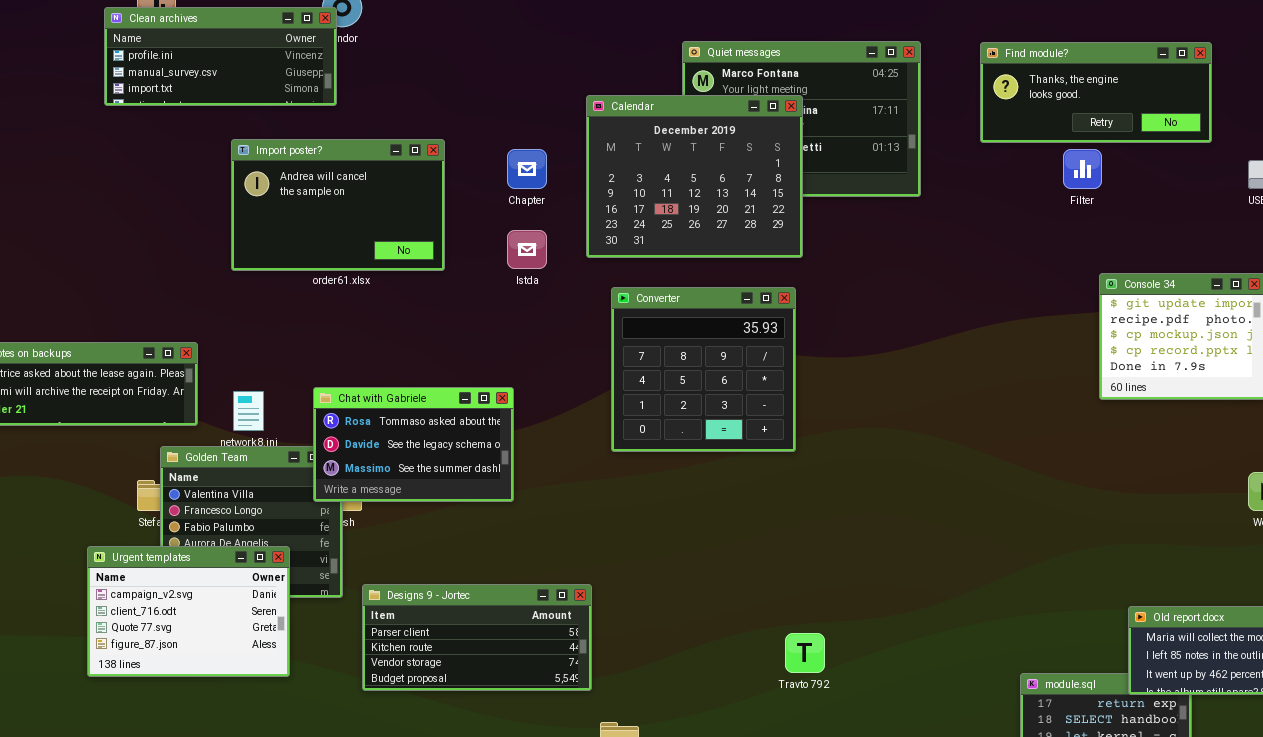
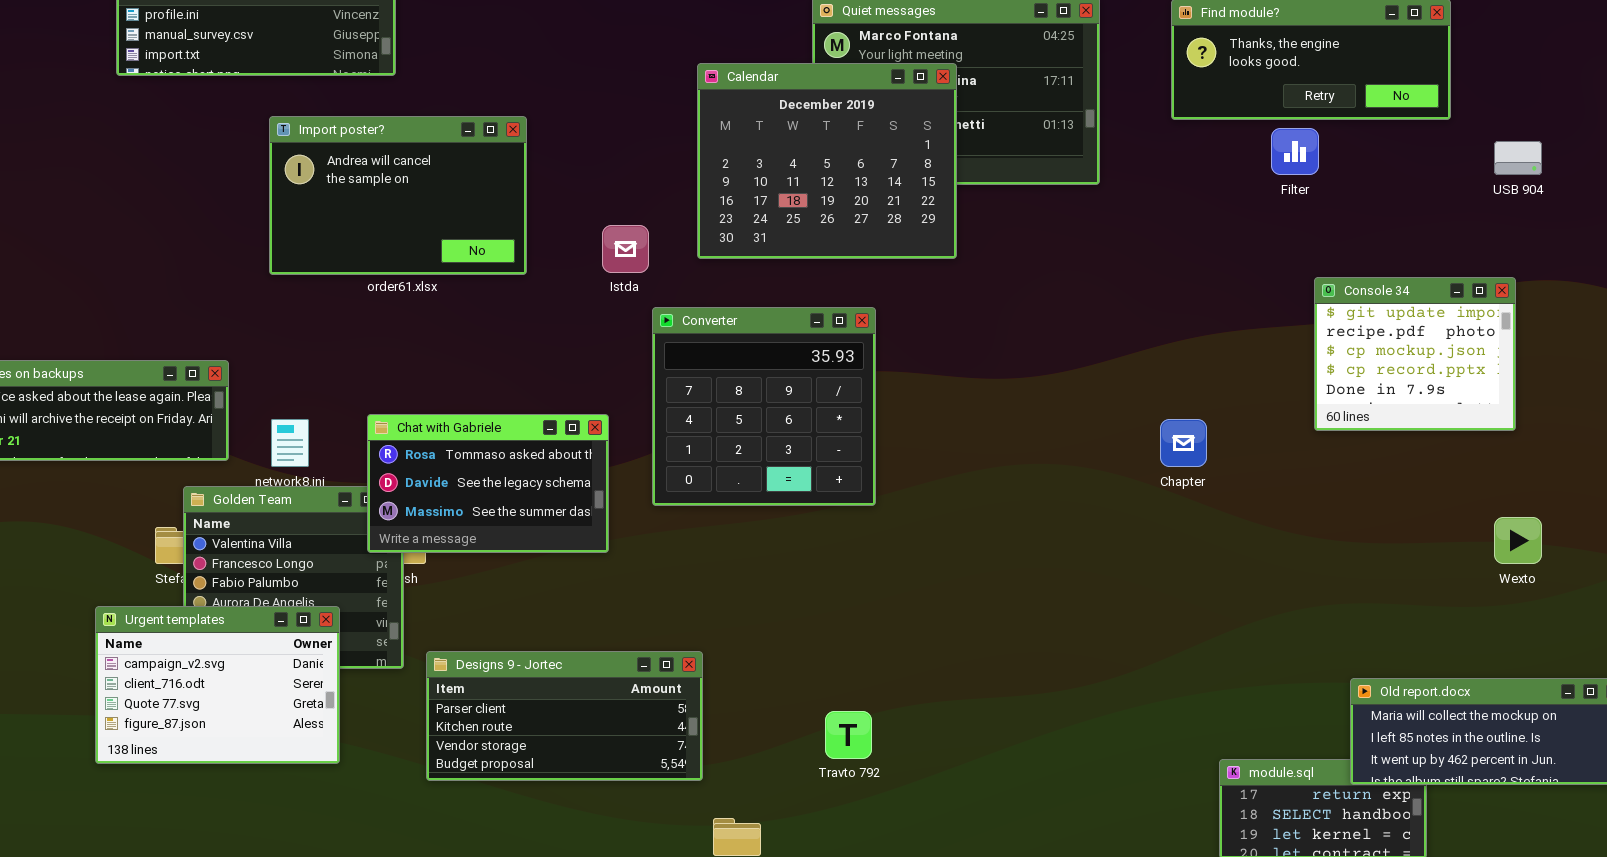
Chapter: [507,149,547,189] -> [1160,419,1207,467], moved
Converter: [611,287,796,452] -> [652,307,876,506], moved
Travto 792: [785,633,825,673] -> [825,711,872,759], moved

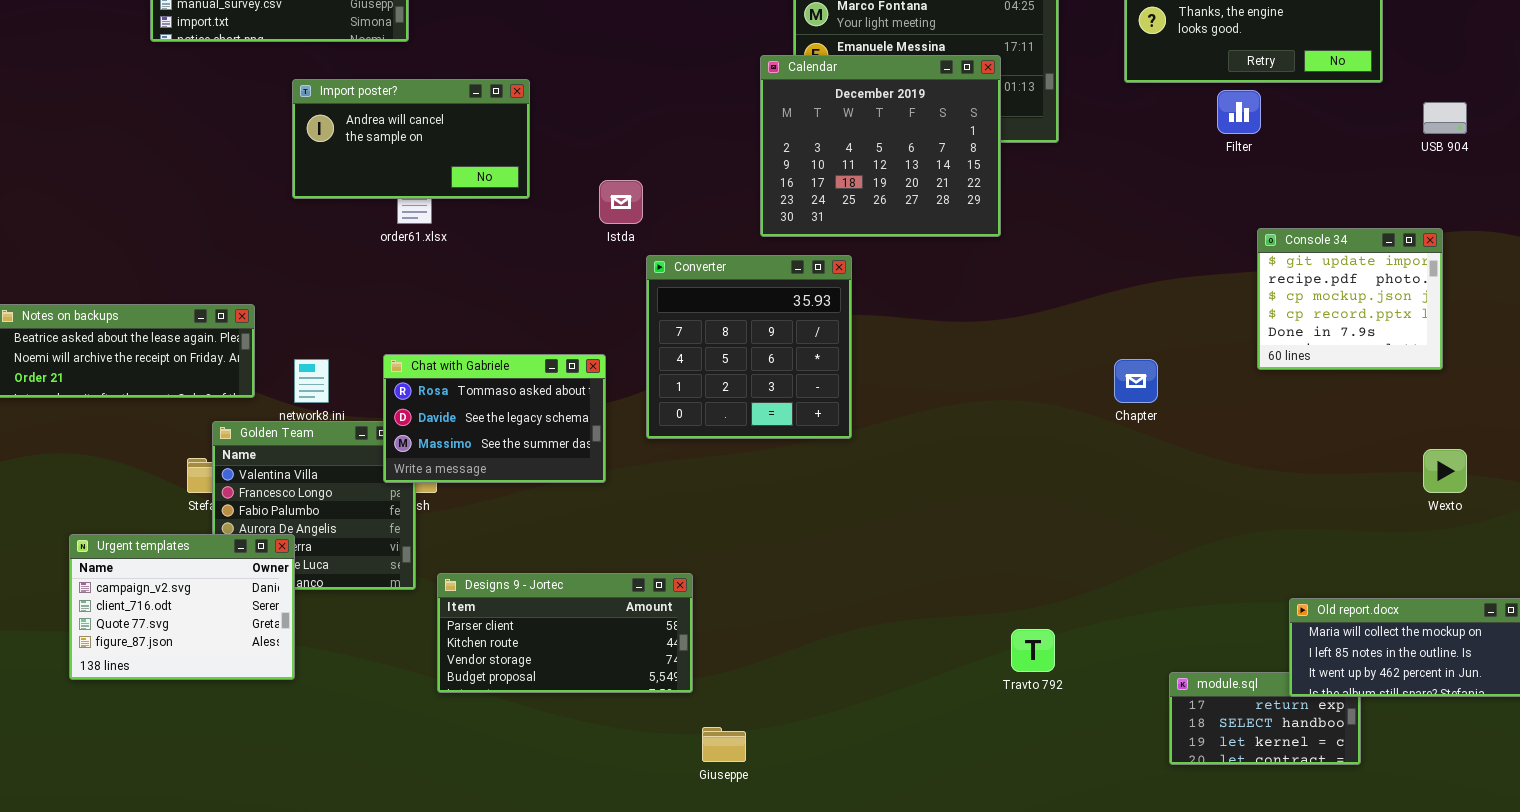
Calendar: [697,63,957,259] -> [760,55,1001,237], moved
Import poster?: [269,116,527,275] -> [292,79,530,199], resized
Urgent templates: [95,606,340,764] -> [69,534,295,680], moved
Travto 792: [825,711,872,759] -> [1011,629,1055,672], moved

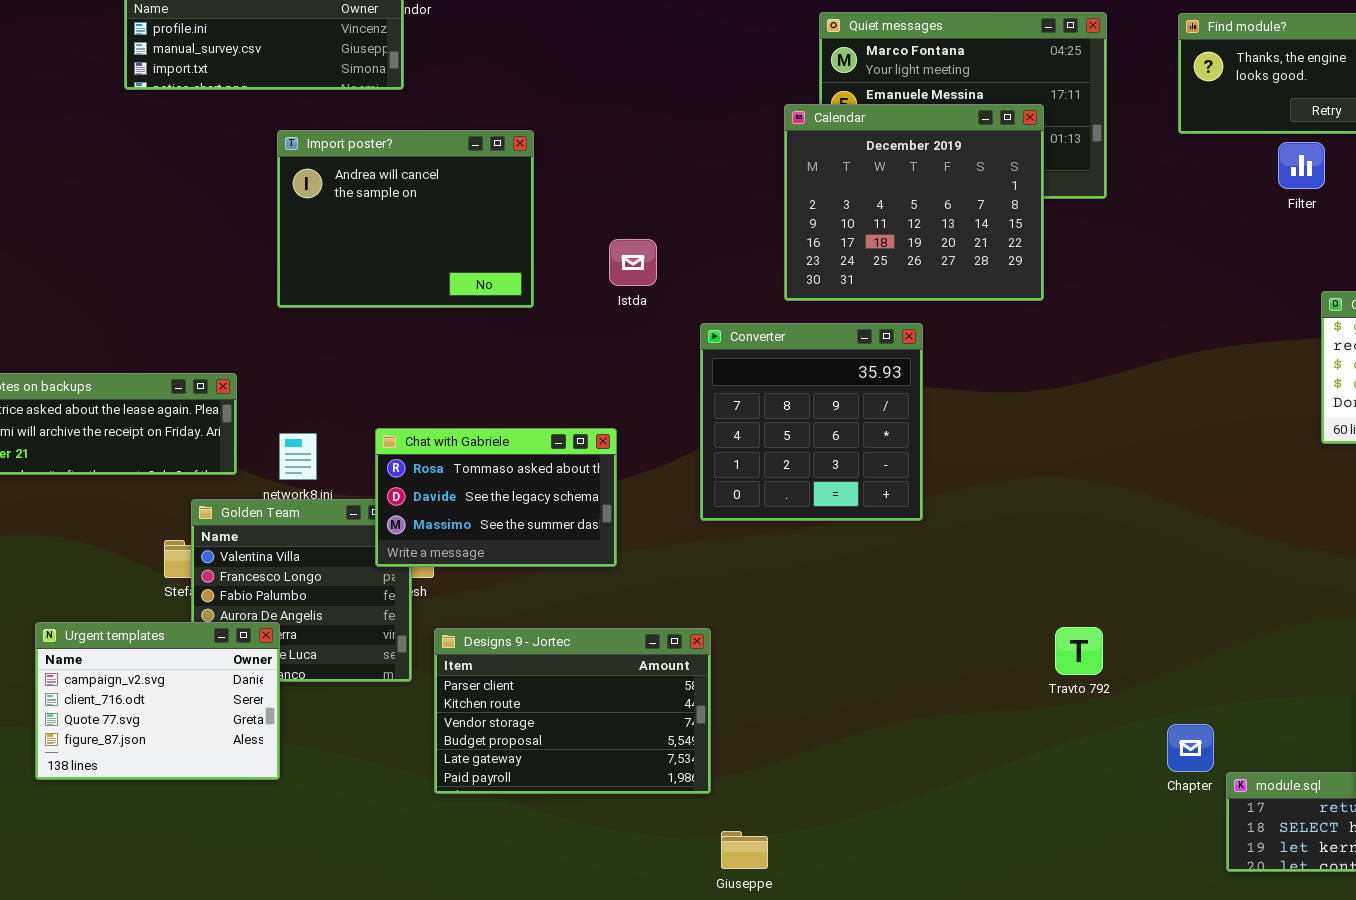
Import poster?: [292,79,530,199] -> [277,130,534,308], resized
Converter: [646,255,852,439] -> [700,323,923,521], moved
Chapter: [1114,359,1158,403] -> [1167,724,1214,772], moved
Designs 9 - Jortec: [437,573,693,693] -> [434,628,711,794], resized
Travto 792: [1011,629,1055,672] -> [1055,627,1103,675], moved

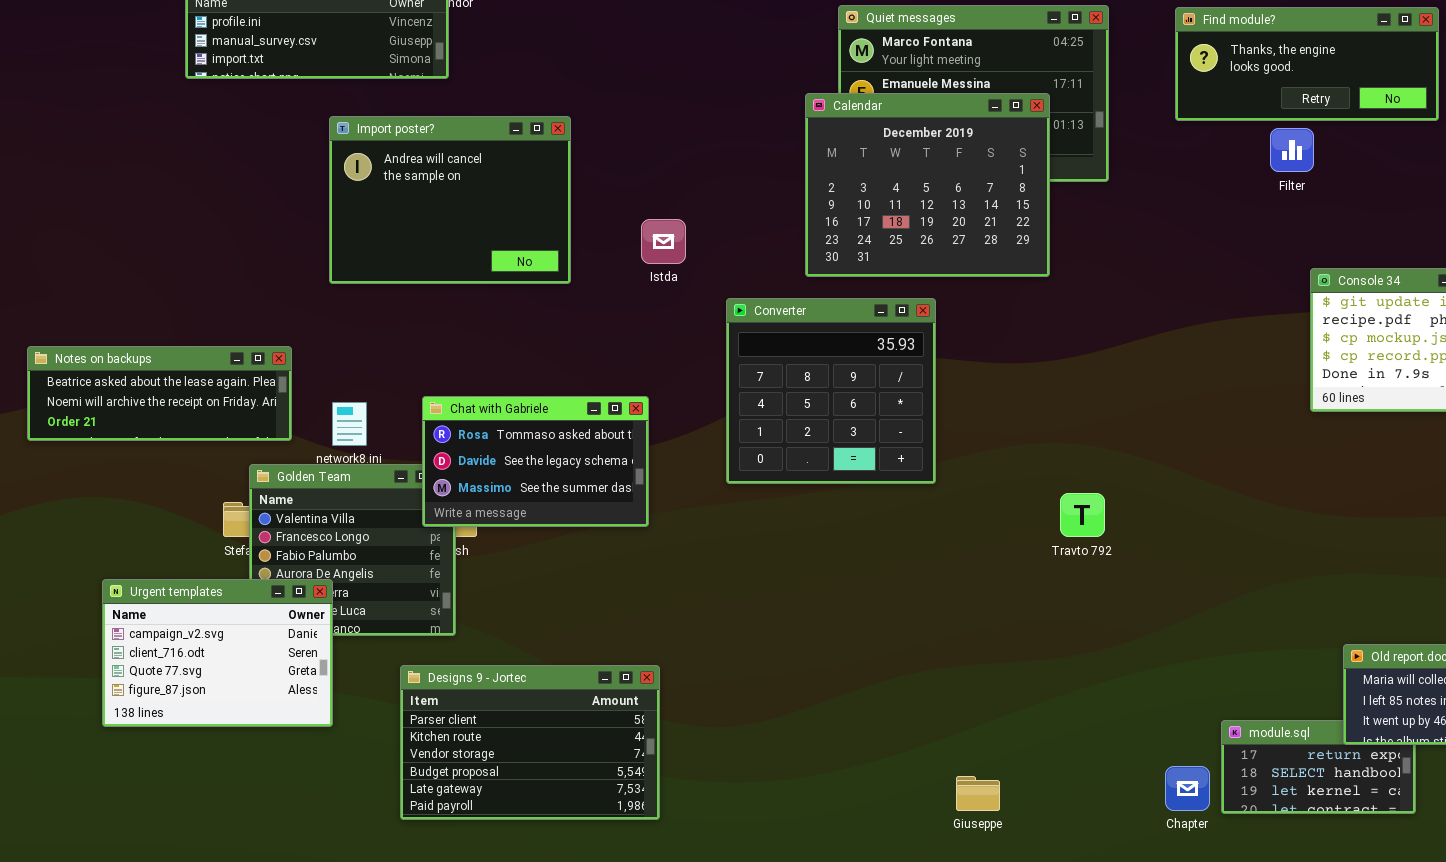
Travto 792: [1055,627,1103,675] -> [1060,493,1105,537], moved
Designs 9 - Jortec: [434,628,711,794] -> [400,665,660,820], moved
Chapter: [1167,724,1214,772] -> [1165,766,1210,811], moved
Giuseppe: [721,831,768,869] -> [956,776,1000,811], moved

